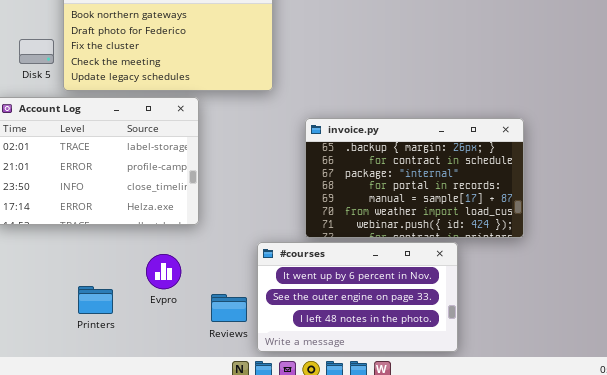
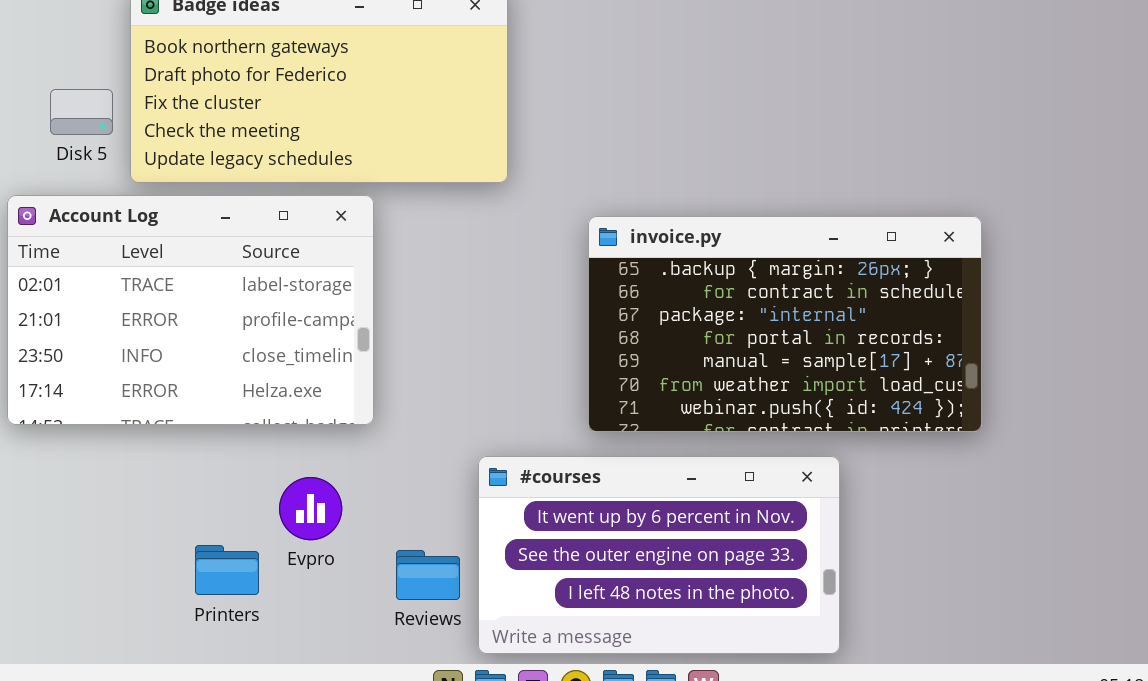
invoice.py: [305,118,524,238] -> [588,216,982,432], moved
Printers: [78,286,113,314] -> [195,545,259,595], moved

